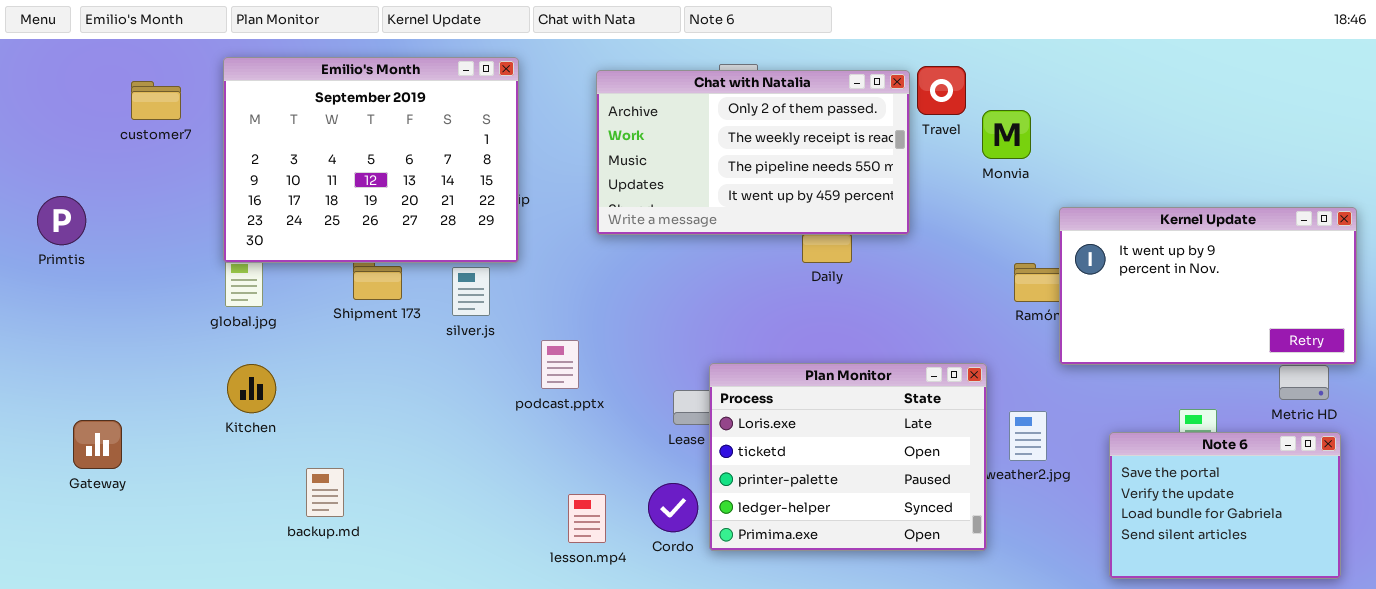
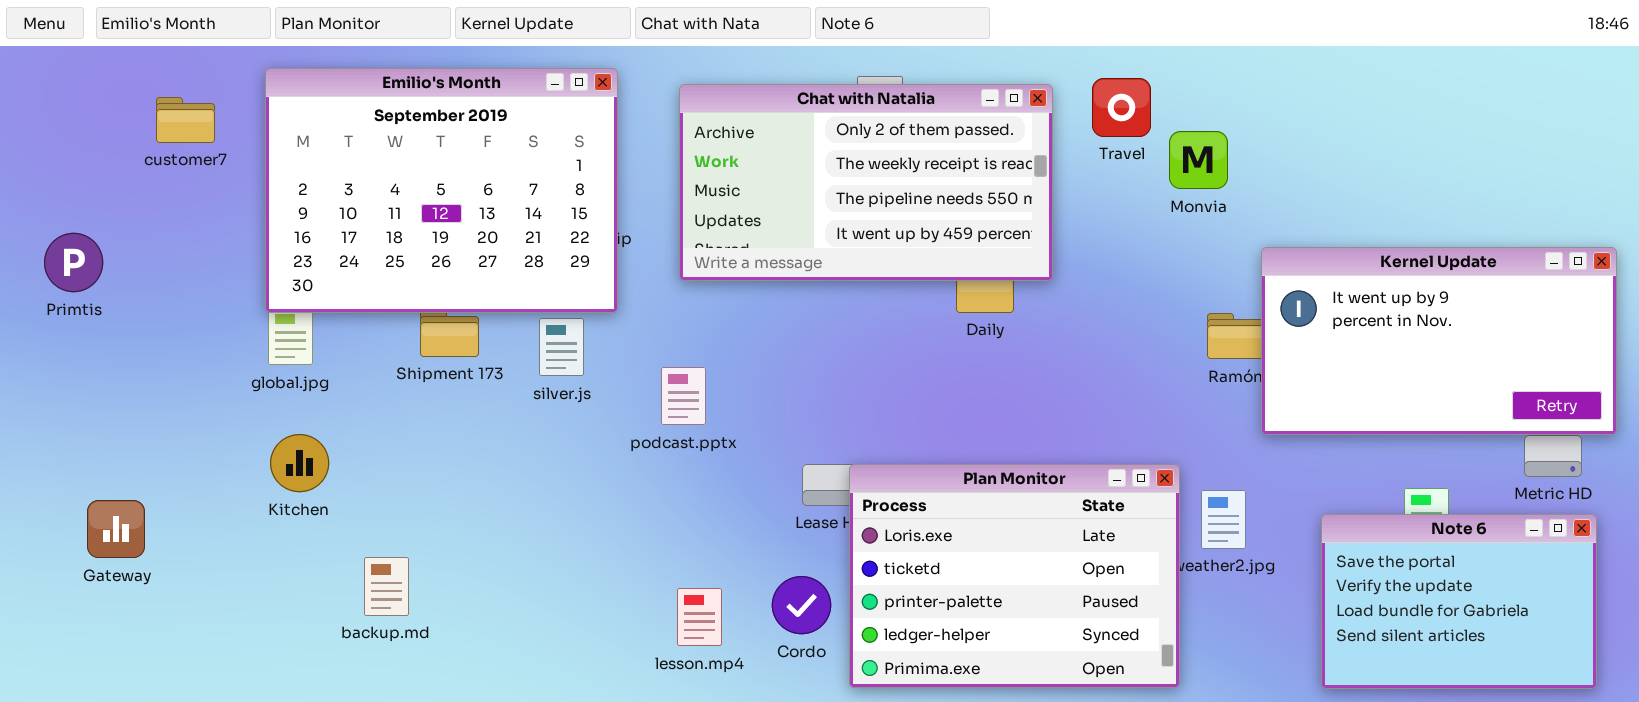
Chat with Natalia: [596,70,910,235] -> [679,84,1053,281], moved
podcast.pptx: [541,340,579,389] -> [661,367,706,425], moved
Plan Monitor: [709,363,987,551] -> [849,464,1180,688], moved

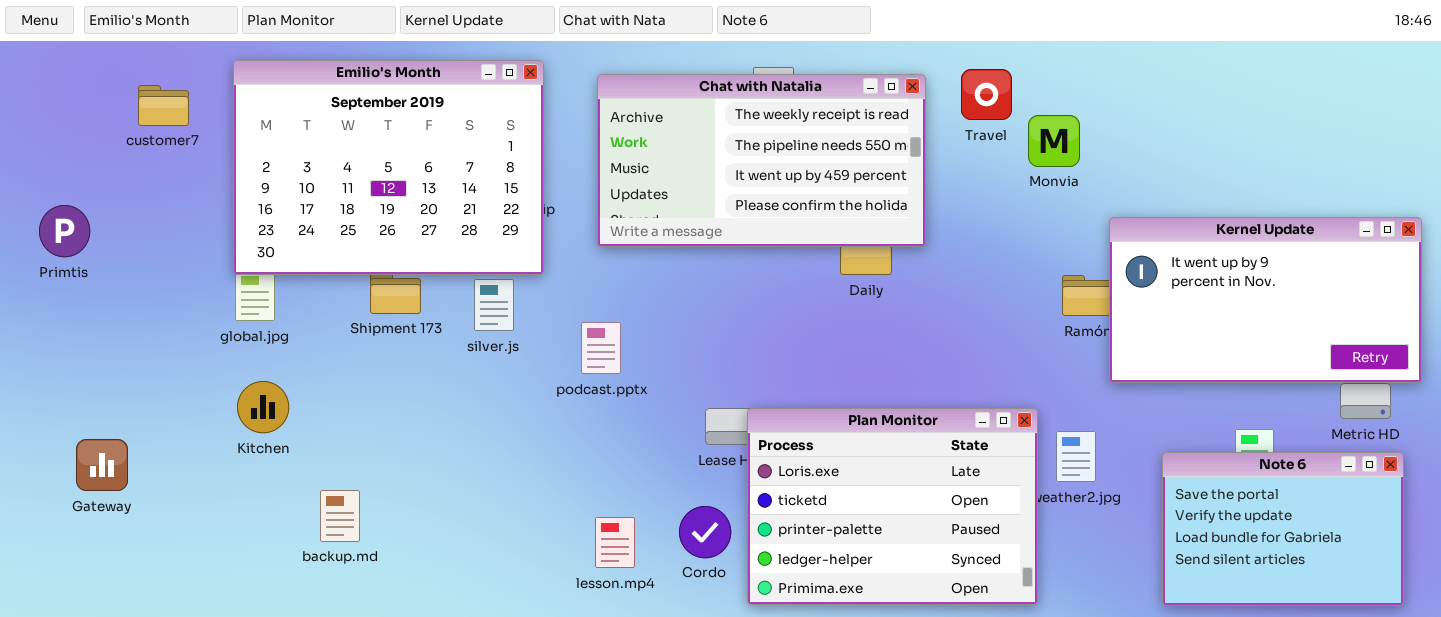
Chat with Natalia: [679,84,1053,281] -> [597,74,926,247], scrolled down 1 row

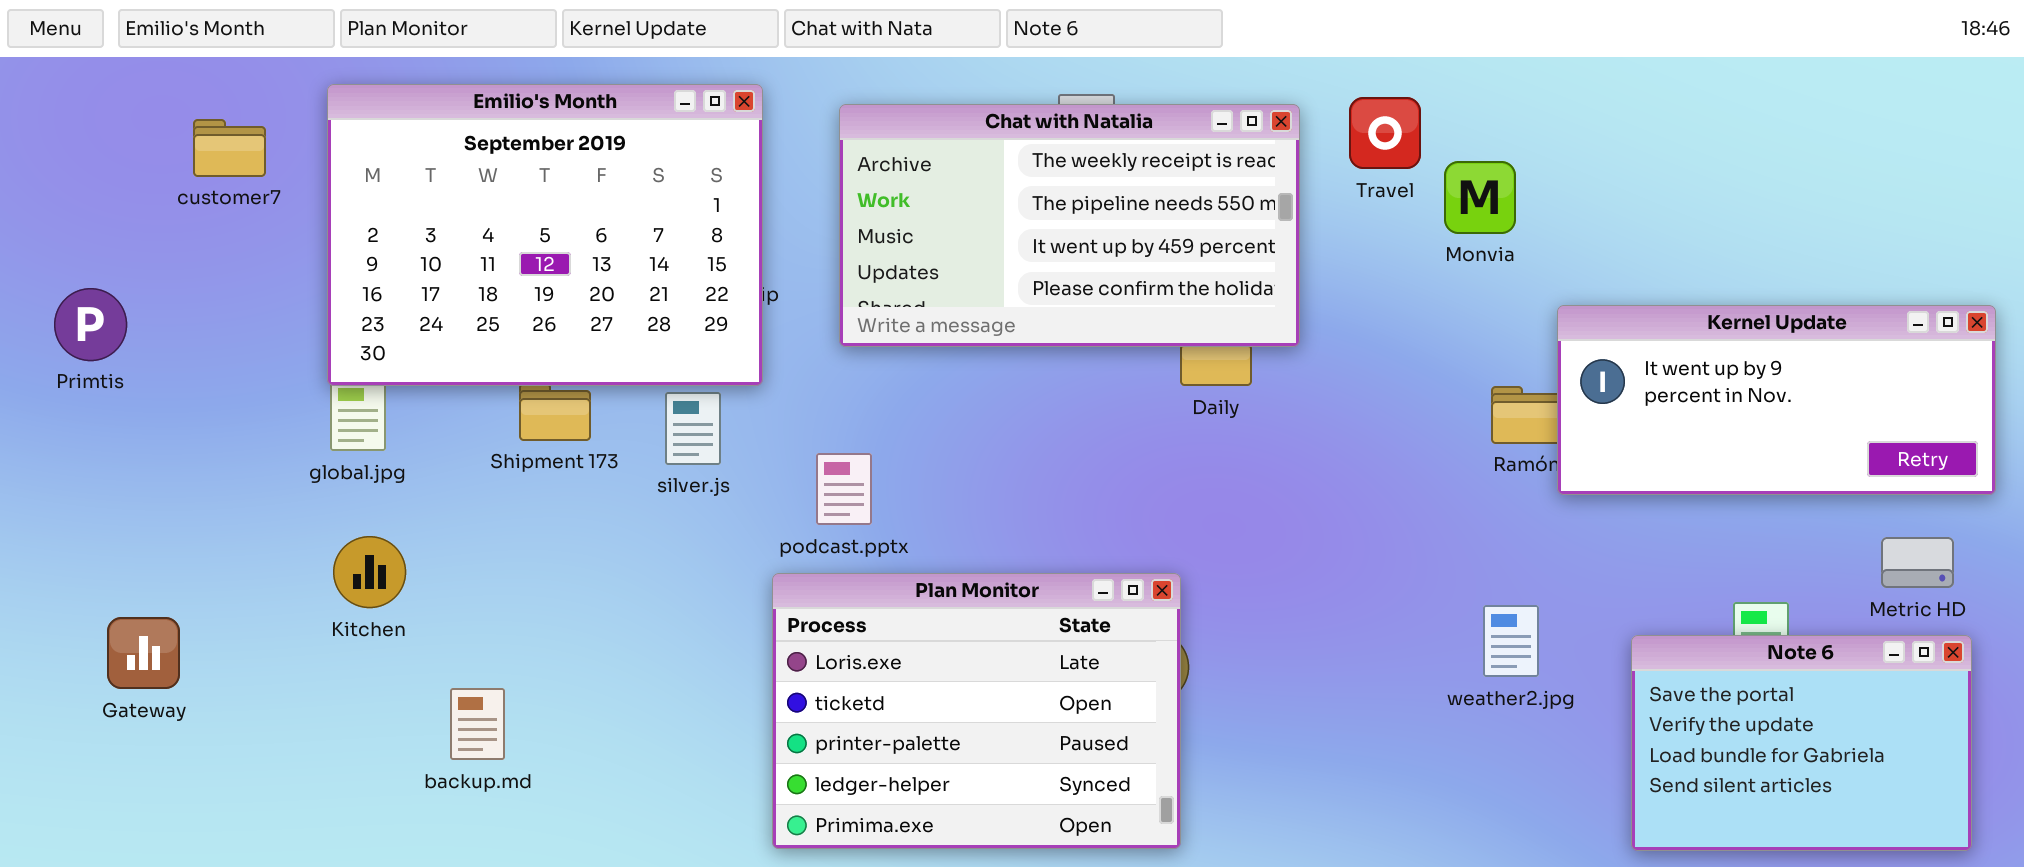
Kernel Update: [1109,217,1422,383] -> [1557,305,1996,495], resized
Plan Monitor: [747,408,1038,605] -> [772,573,1181,849], moved

